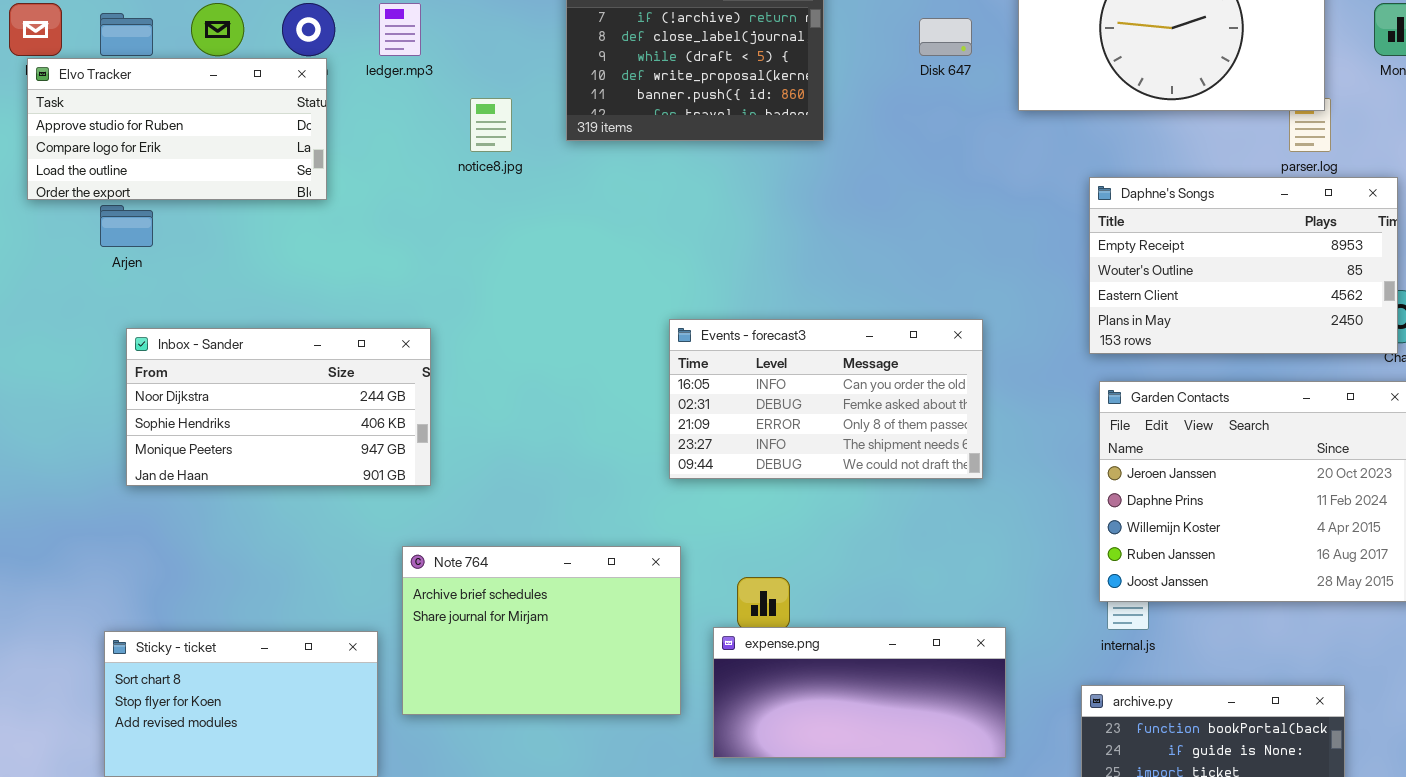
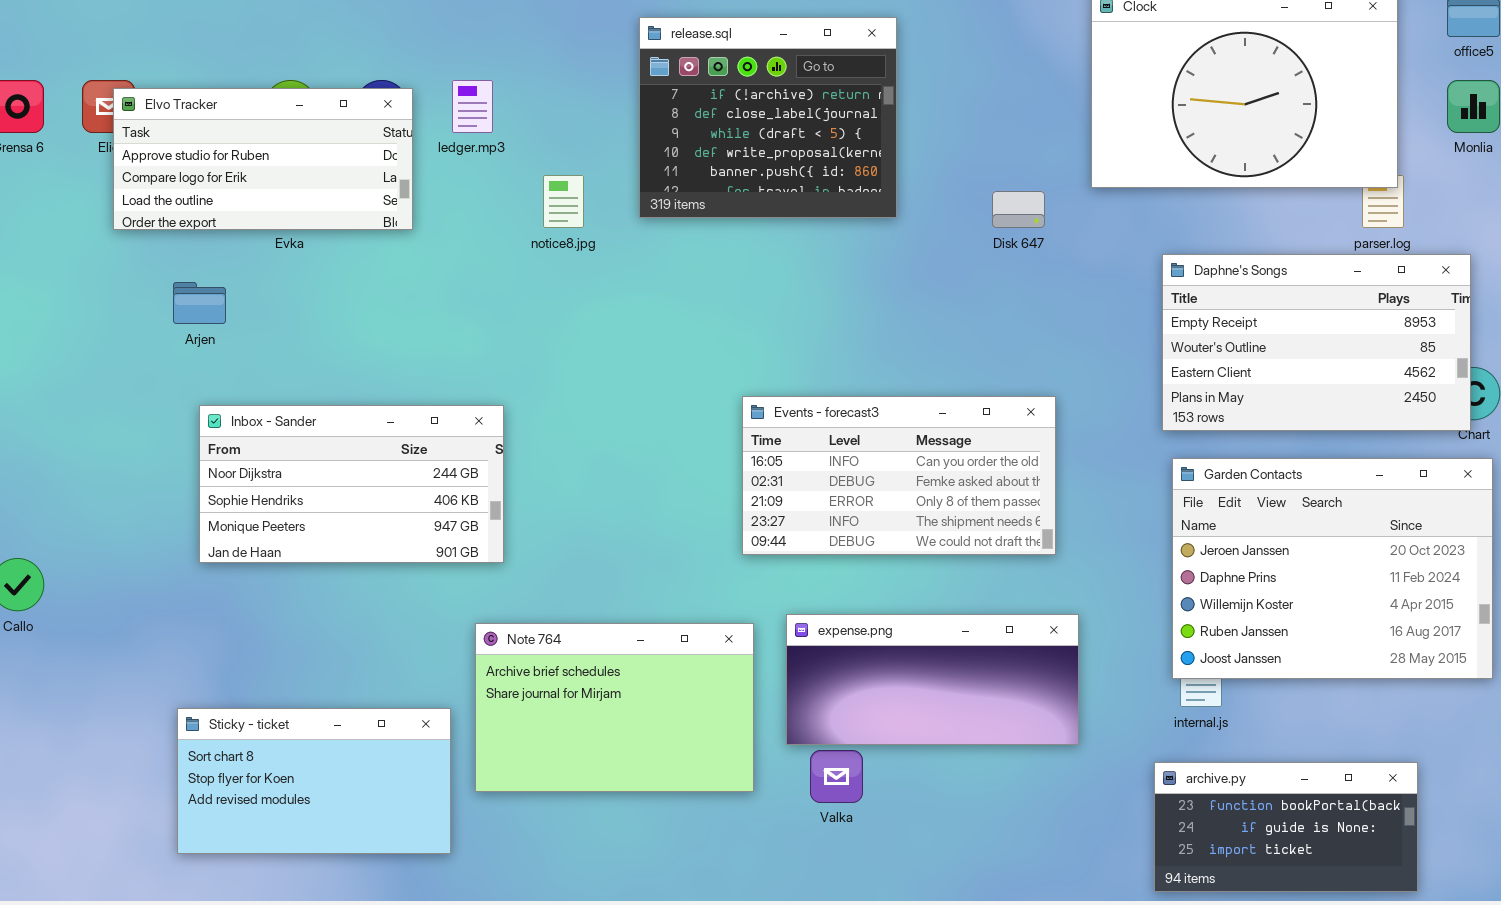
Disk 647: [919,18,972,56] -> [992,191,1045,228], moved
Elvo Tracker: [27,58,327,200] -> [113,88,413,230], moved
expense.png: [713,627,1006,758] -> [786,614,1079,745], moved

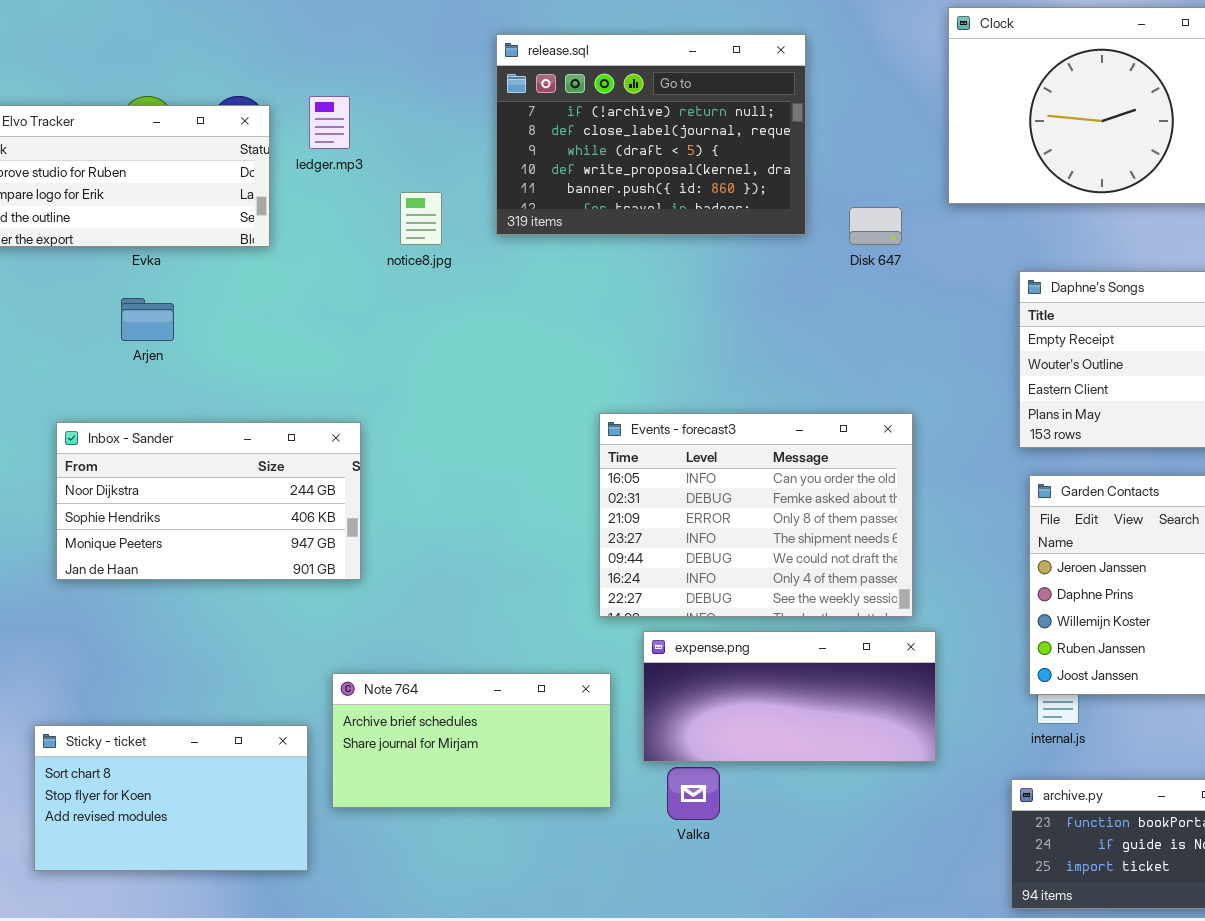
release.sql: [639,17,897,218] -> [496,34,806,235], resized
Arjen: [173,282,226,324] -> [121,298,174,341], moved
Events - forecast3: [742,396,1056,555] -> [599,413,913,617], resized
Note 764: [475,623,754,792] -> [332,673,611,808], resized

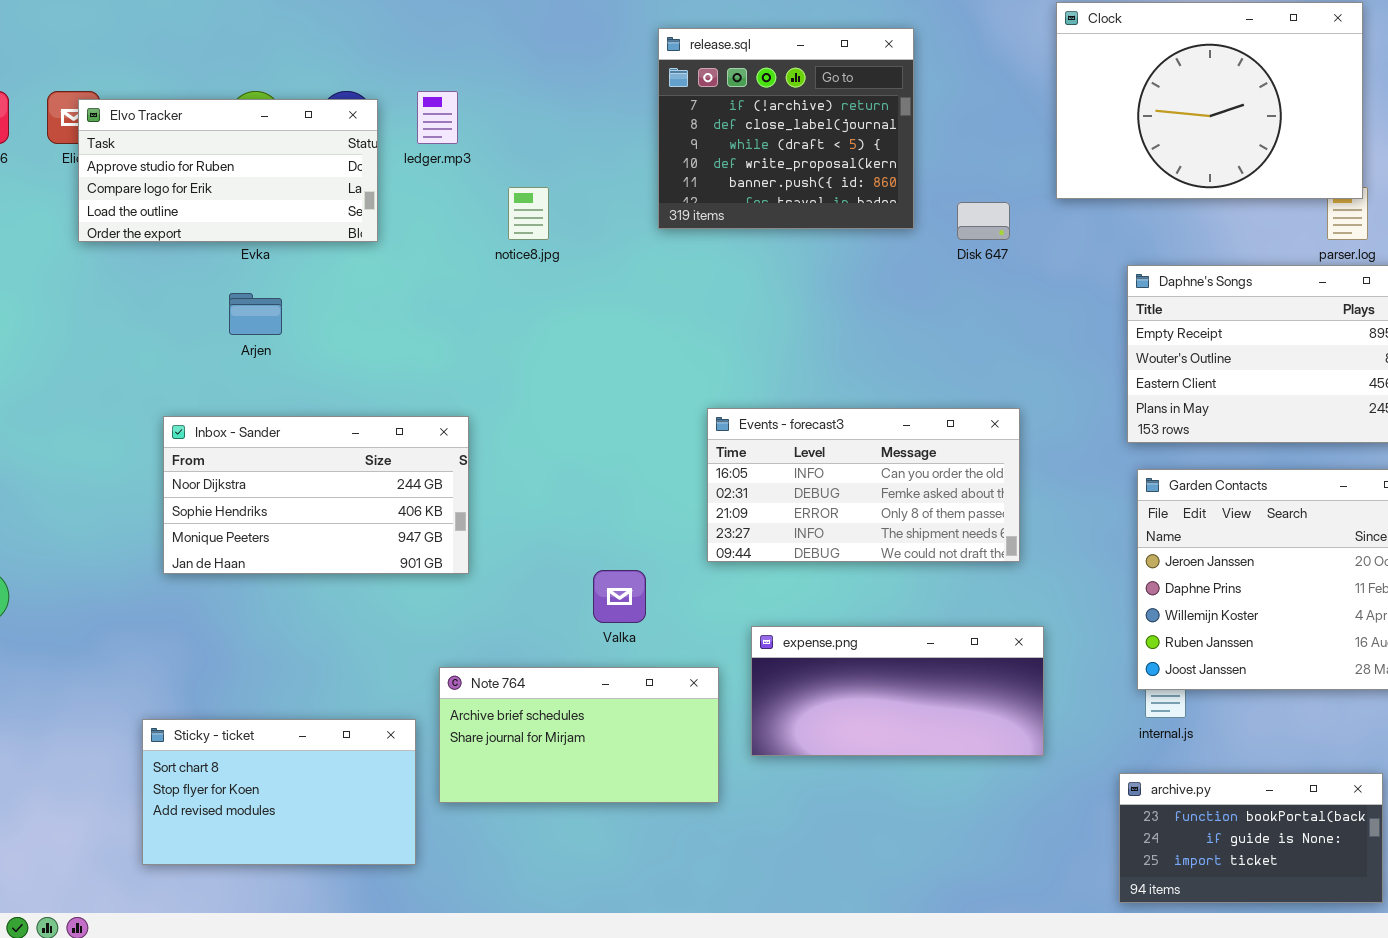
release.sql: [496,34,806,235] -> [658,28,914,229], resized
Events - forecast3: [599,413,913,617] -> [707,408,1020,562], resized
Valka: [667,767,720,820] -> [593,570,646,623], moved

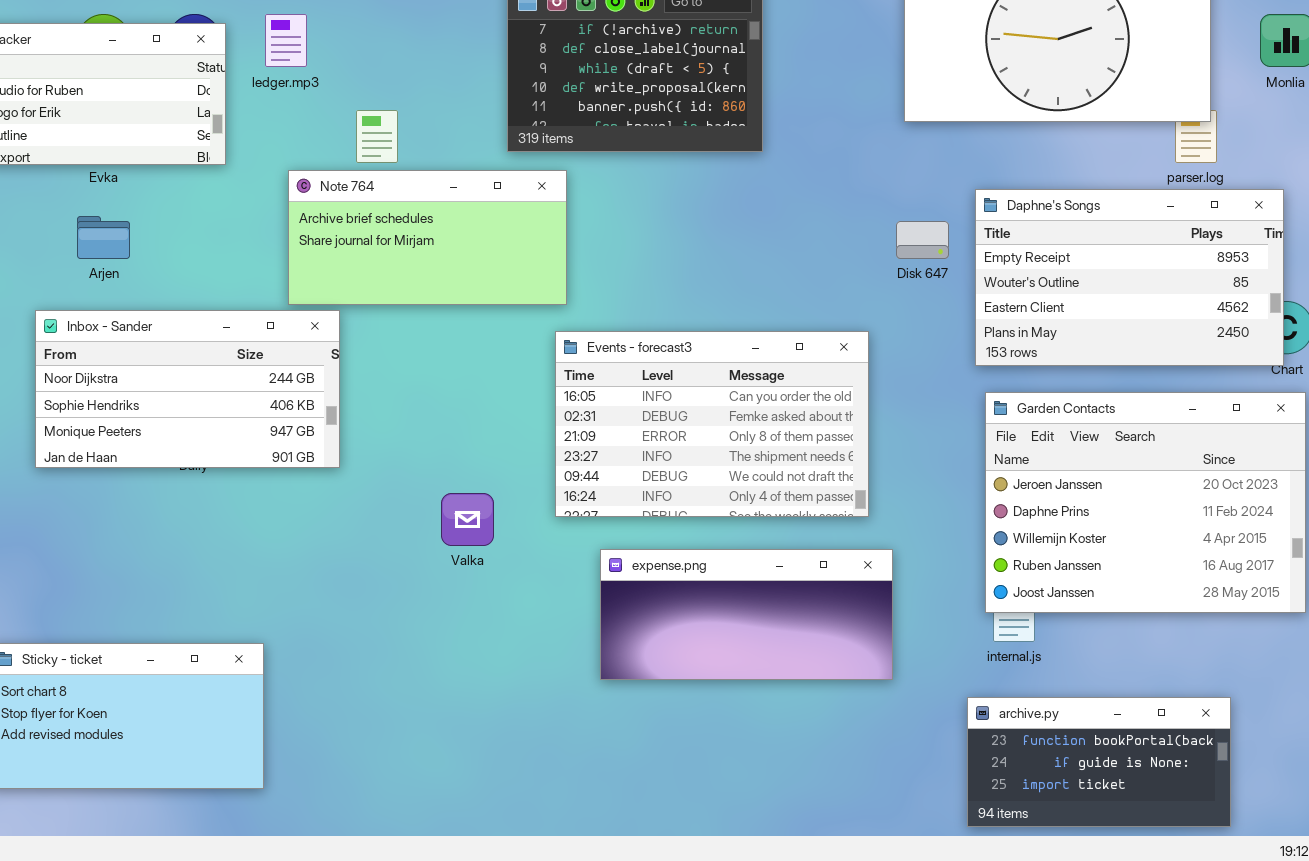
Disk 647: [957,202,1010,240] -> [896,221,949,259], moved
Events - forecast3: [707,408,1020,562] -> [555,331,869,517], resized
Inbox - Sander: [163,416,469,574] -> [35,310,340,468], moved
Note 764: [439,667,719,803] -> [288,170,567,305], moved

